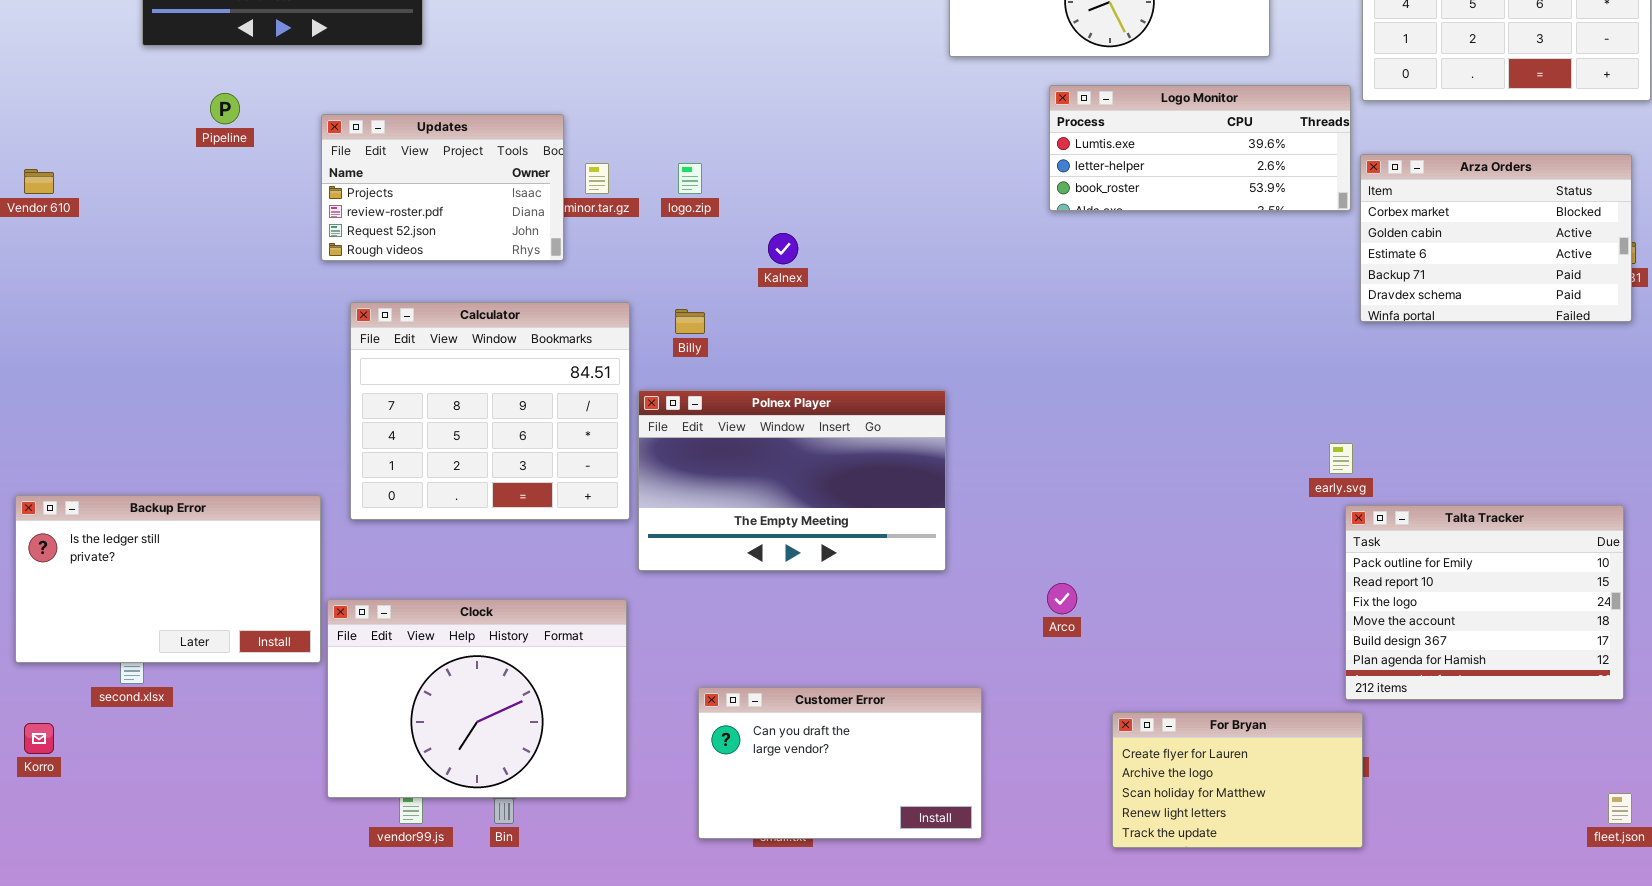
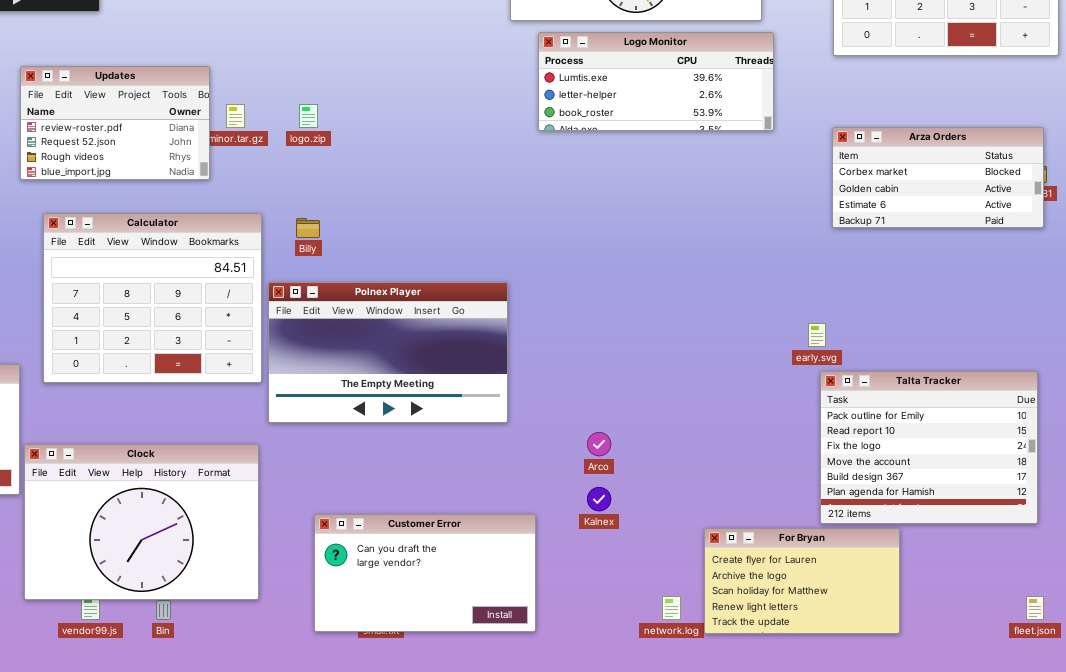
Logo Monitor: [1049,85,1351,211] -> [538,32,774,131], moved
Updates: [321,114,564,261] -> [20,66,210,180], scrolled down 1 row
Arza Orders: [1360,154,1632,322] -> [832,127,1044,228], resized
Kalnex: [768,233,798,264] -> [587,487,611,511], moved
For Bryan: [1112,712,1363,848] -> [704,528,900,634], moved

